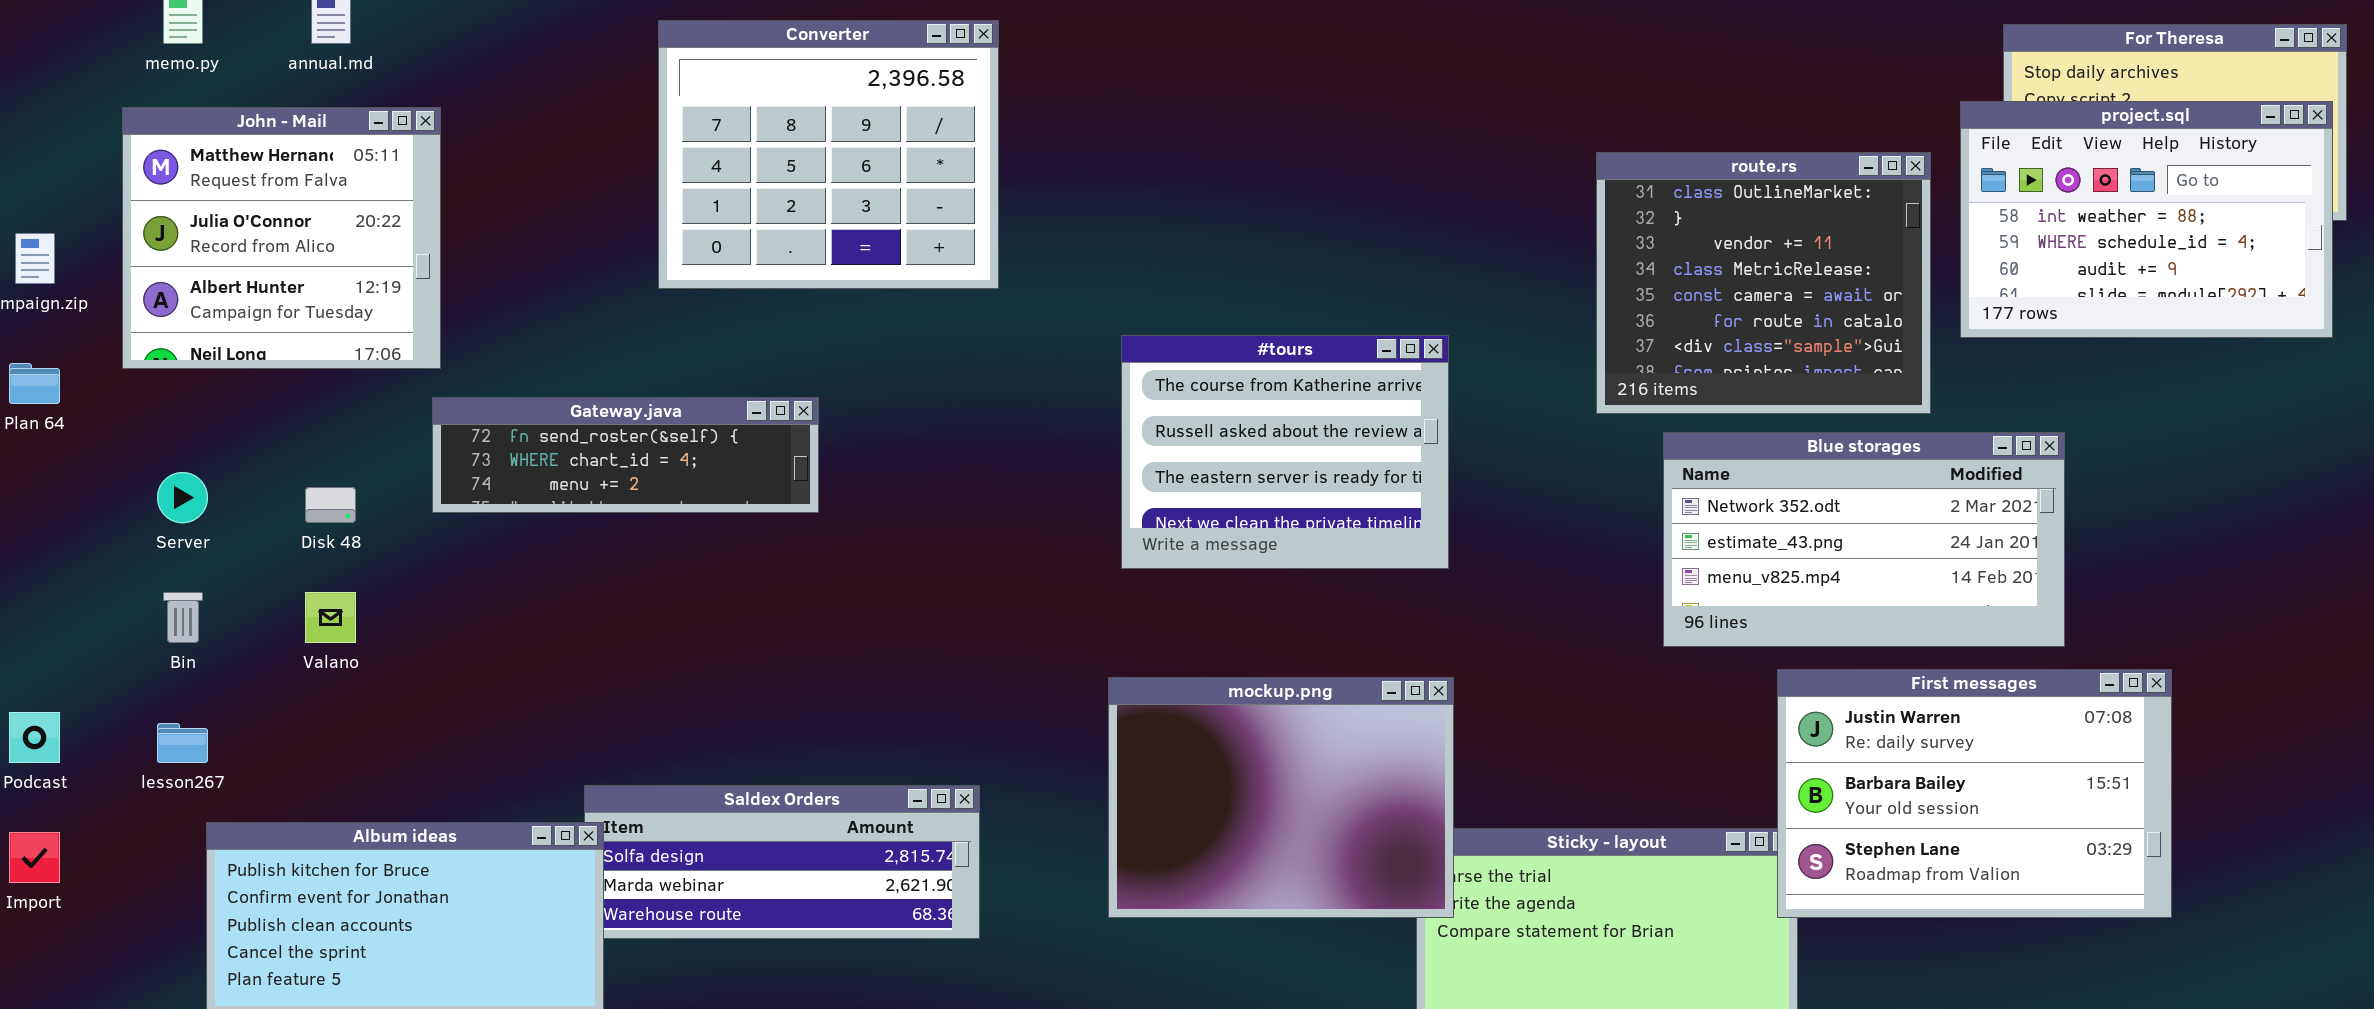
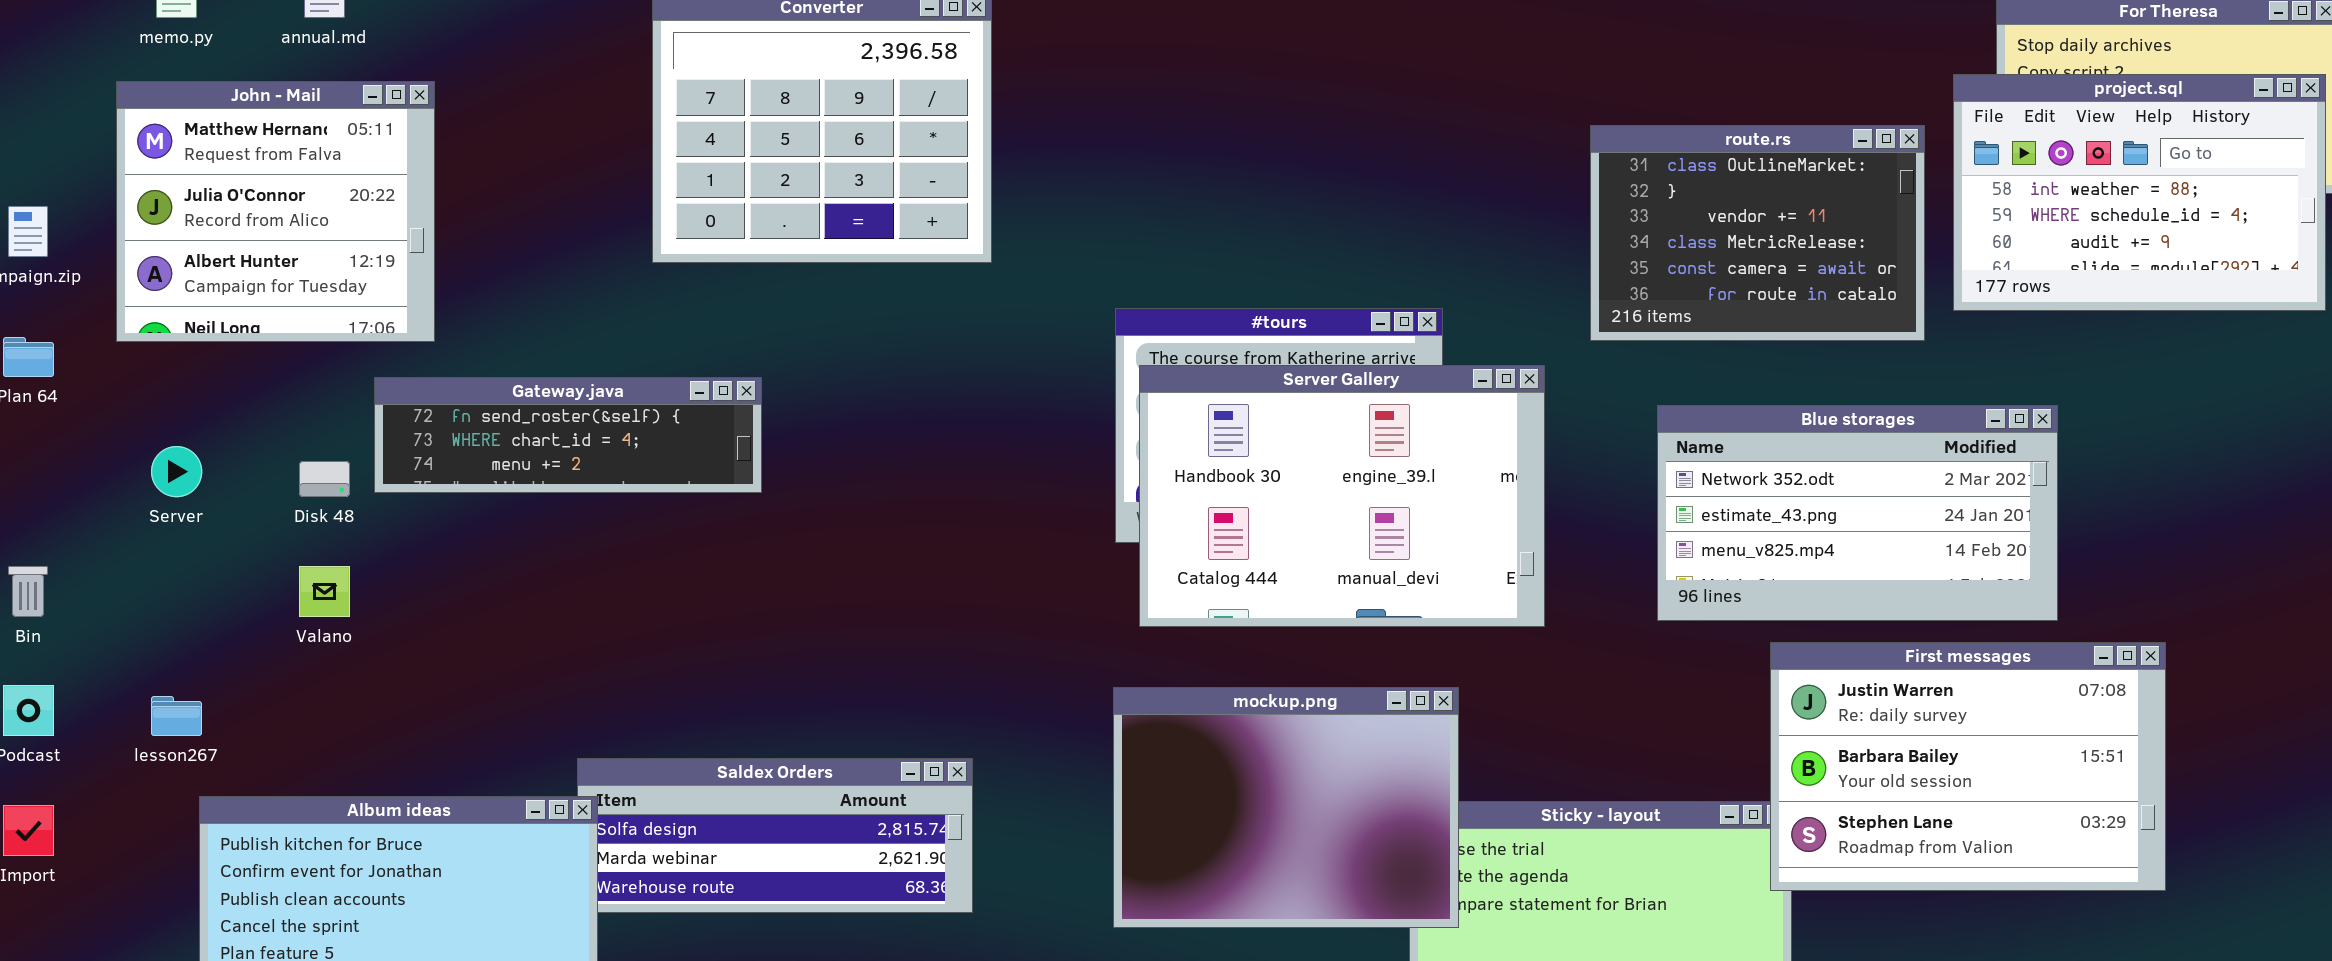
route.rs: [1596,152,1931,414] -> [1590,125,1925,341], resized
Server Gallery: none -> [1139,365,1545,627], opened
Gateway.java: [432,397,819,513] -> [374,377,762,493], moved
Bin: [163,592,203,643] -> [8,566,48,617], moved
mockup.png: [1108,677,1454,918] -> [1113,687,1459,928], moved

